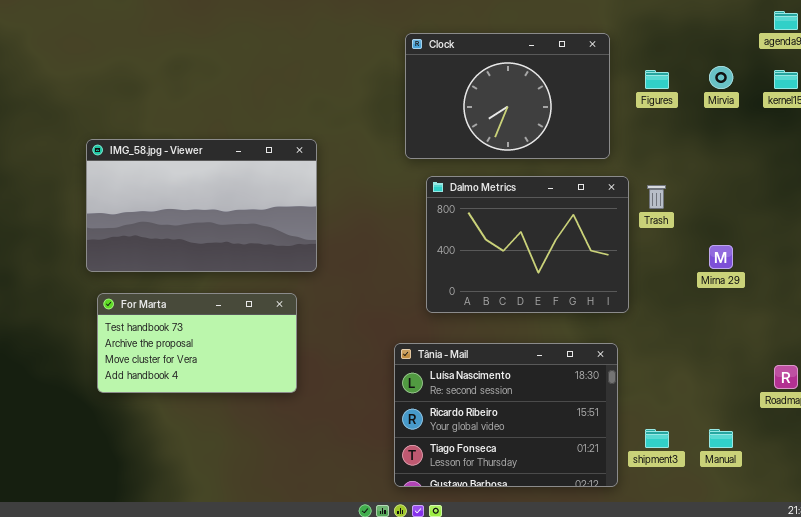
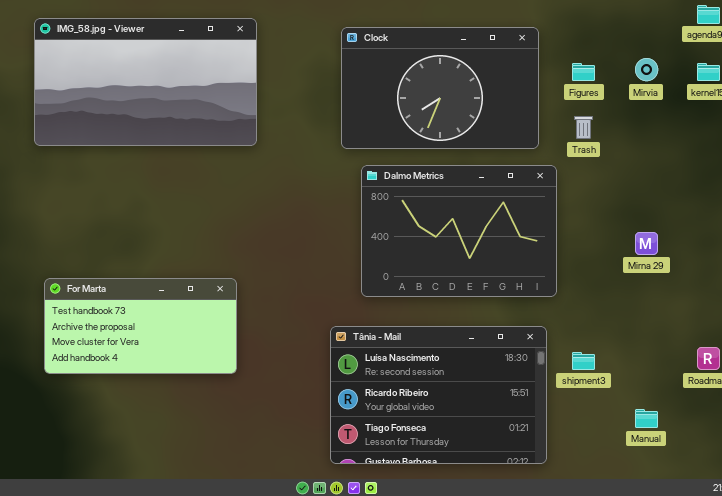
IMG_58.jpg - Viewer: [86,139,317,272] -> [34,18,257,146], moved
Trash: [647,185,666,209] -> [574,116,593,139], moved
shipment3: [645,429,669,448] -> [572,352,595,370], moved

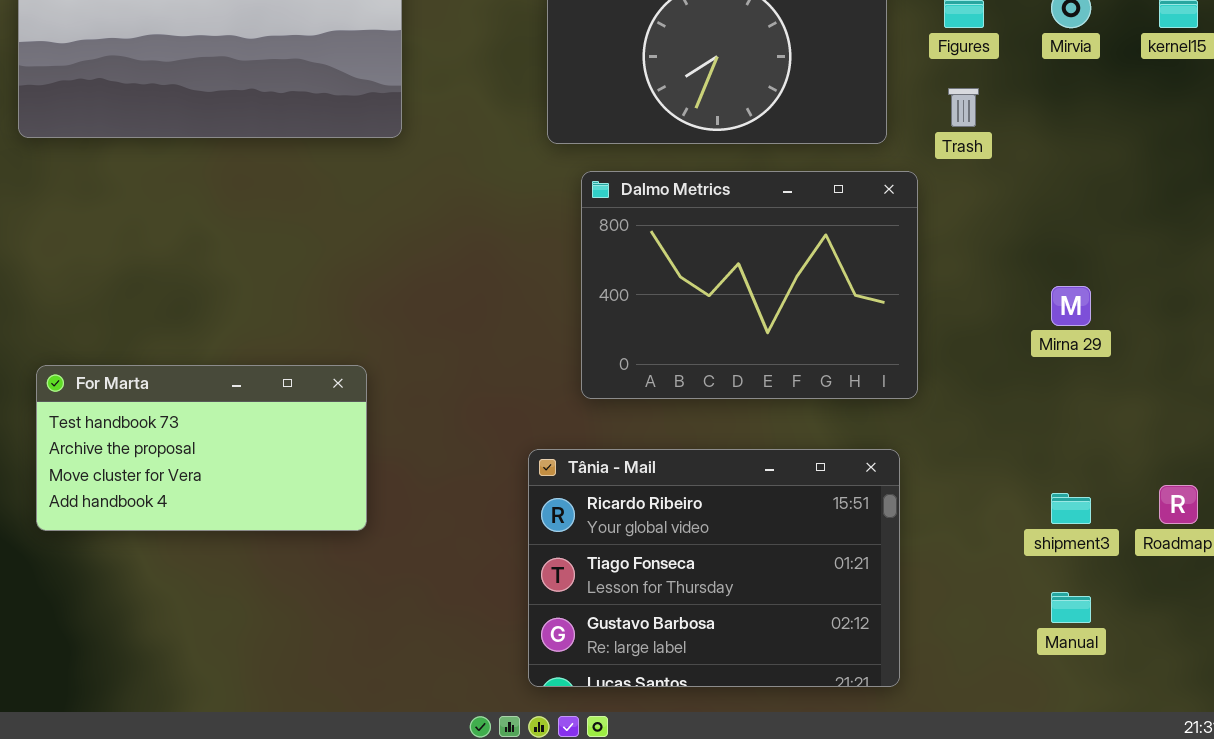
Tânia - Mail: [330,326,547,464] -> [528,449,900,687], scrolled down 1 row
shipment3: [572,352,595,370] -> [1051,493,1091,524], moved

